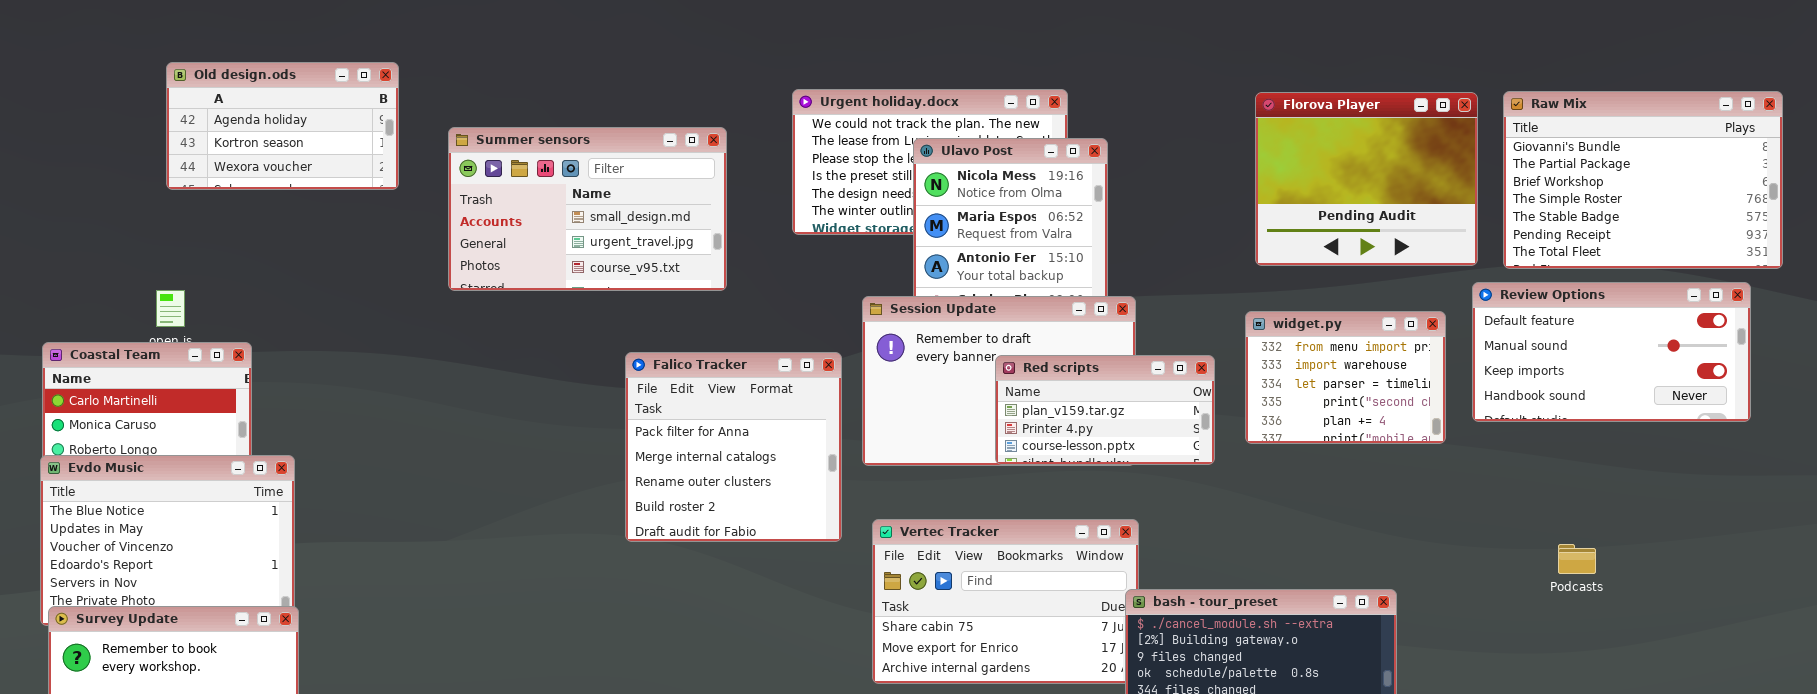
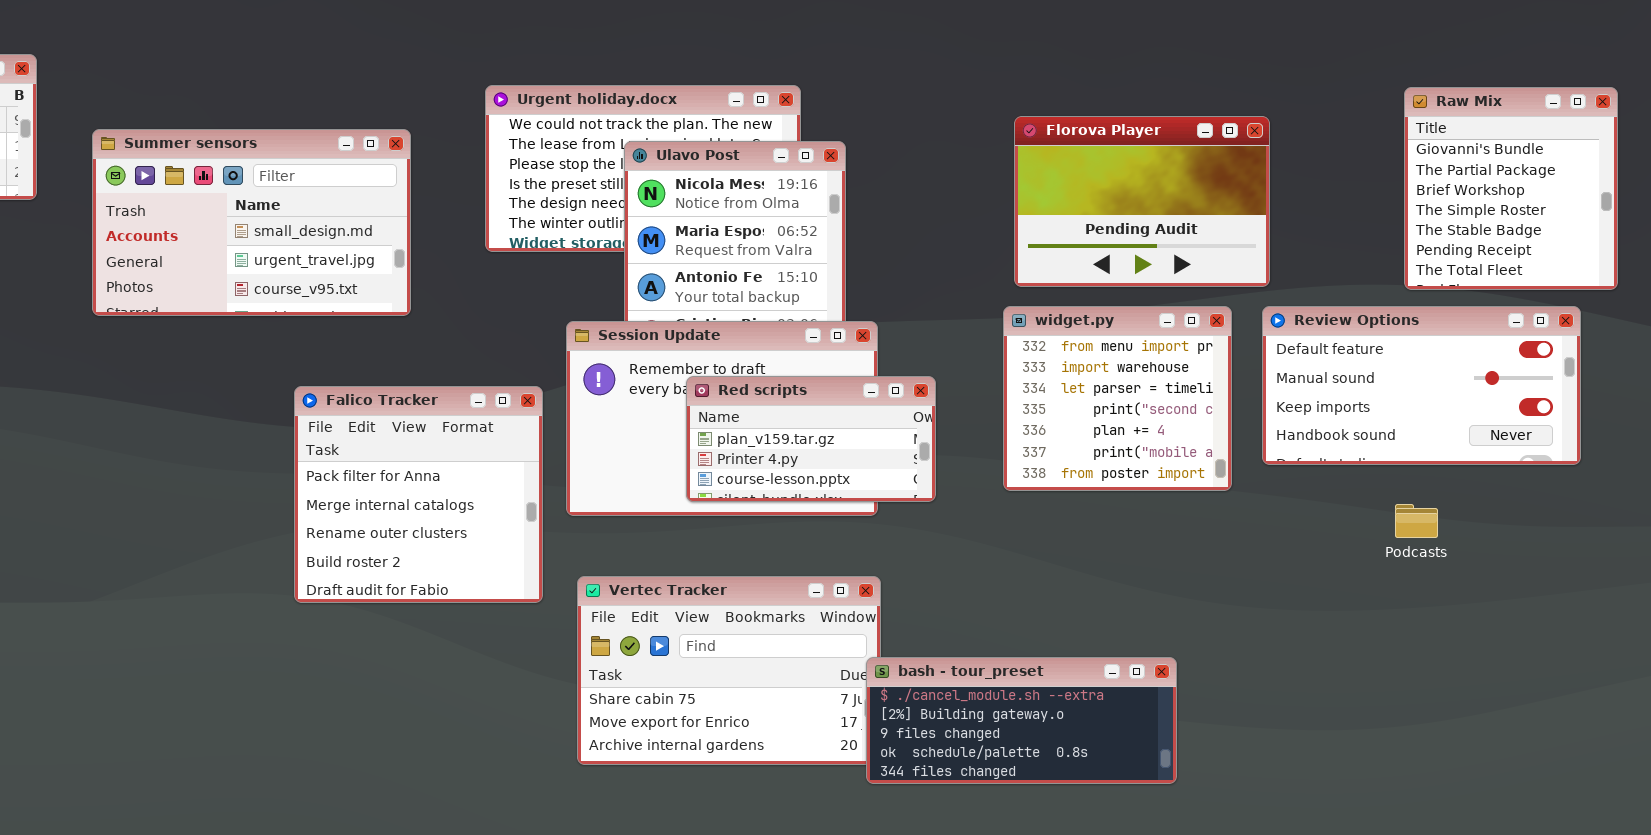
Raw Mix: [1503,91,1783,269] -> [1404,87,1618,290], resized
Florova Player: [1255,92,1478,266] -> [1014,116,1270,287], resized
widget.py: [1245,311,1446,444] -> [1003,306,1232,491], resized
Red scripts: [995,355,1215,465] -> [686,376,936,502], moved
Podcasts: [1558,544,1596,574] -> [1395,504,1438,538], moved

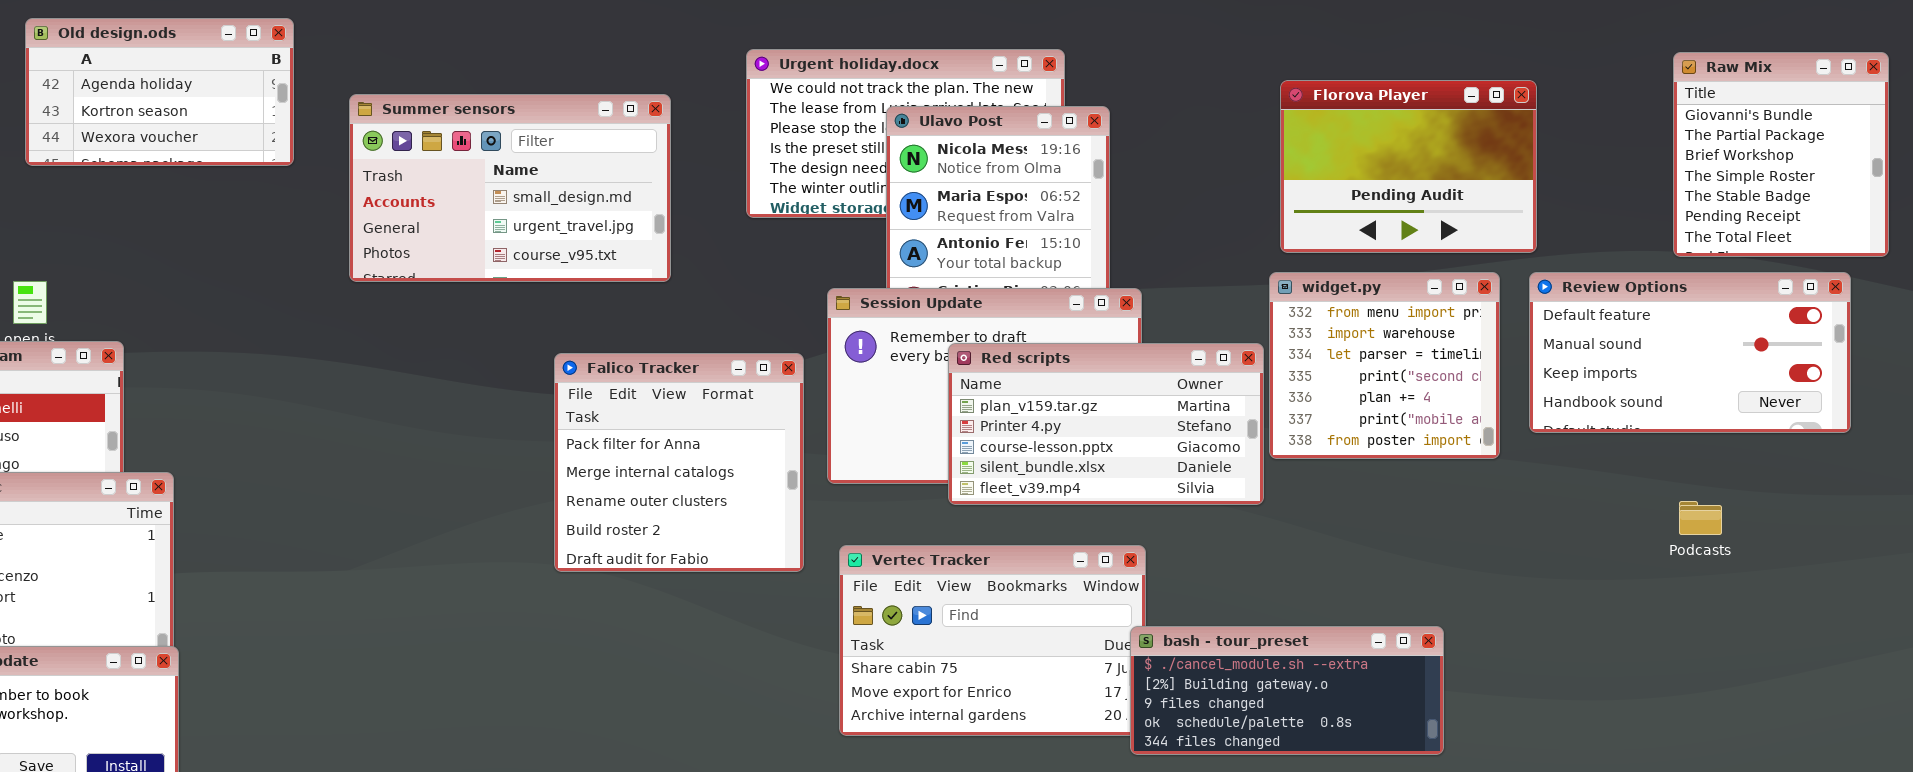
Red scripts: [686,376,936,502] -> [948,343,1264,505], resized
Podcasts: [1395,504,1438,538] -> [1679,501,1722,535], moved

